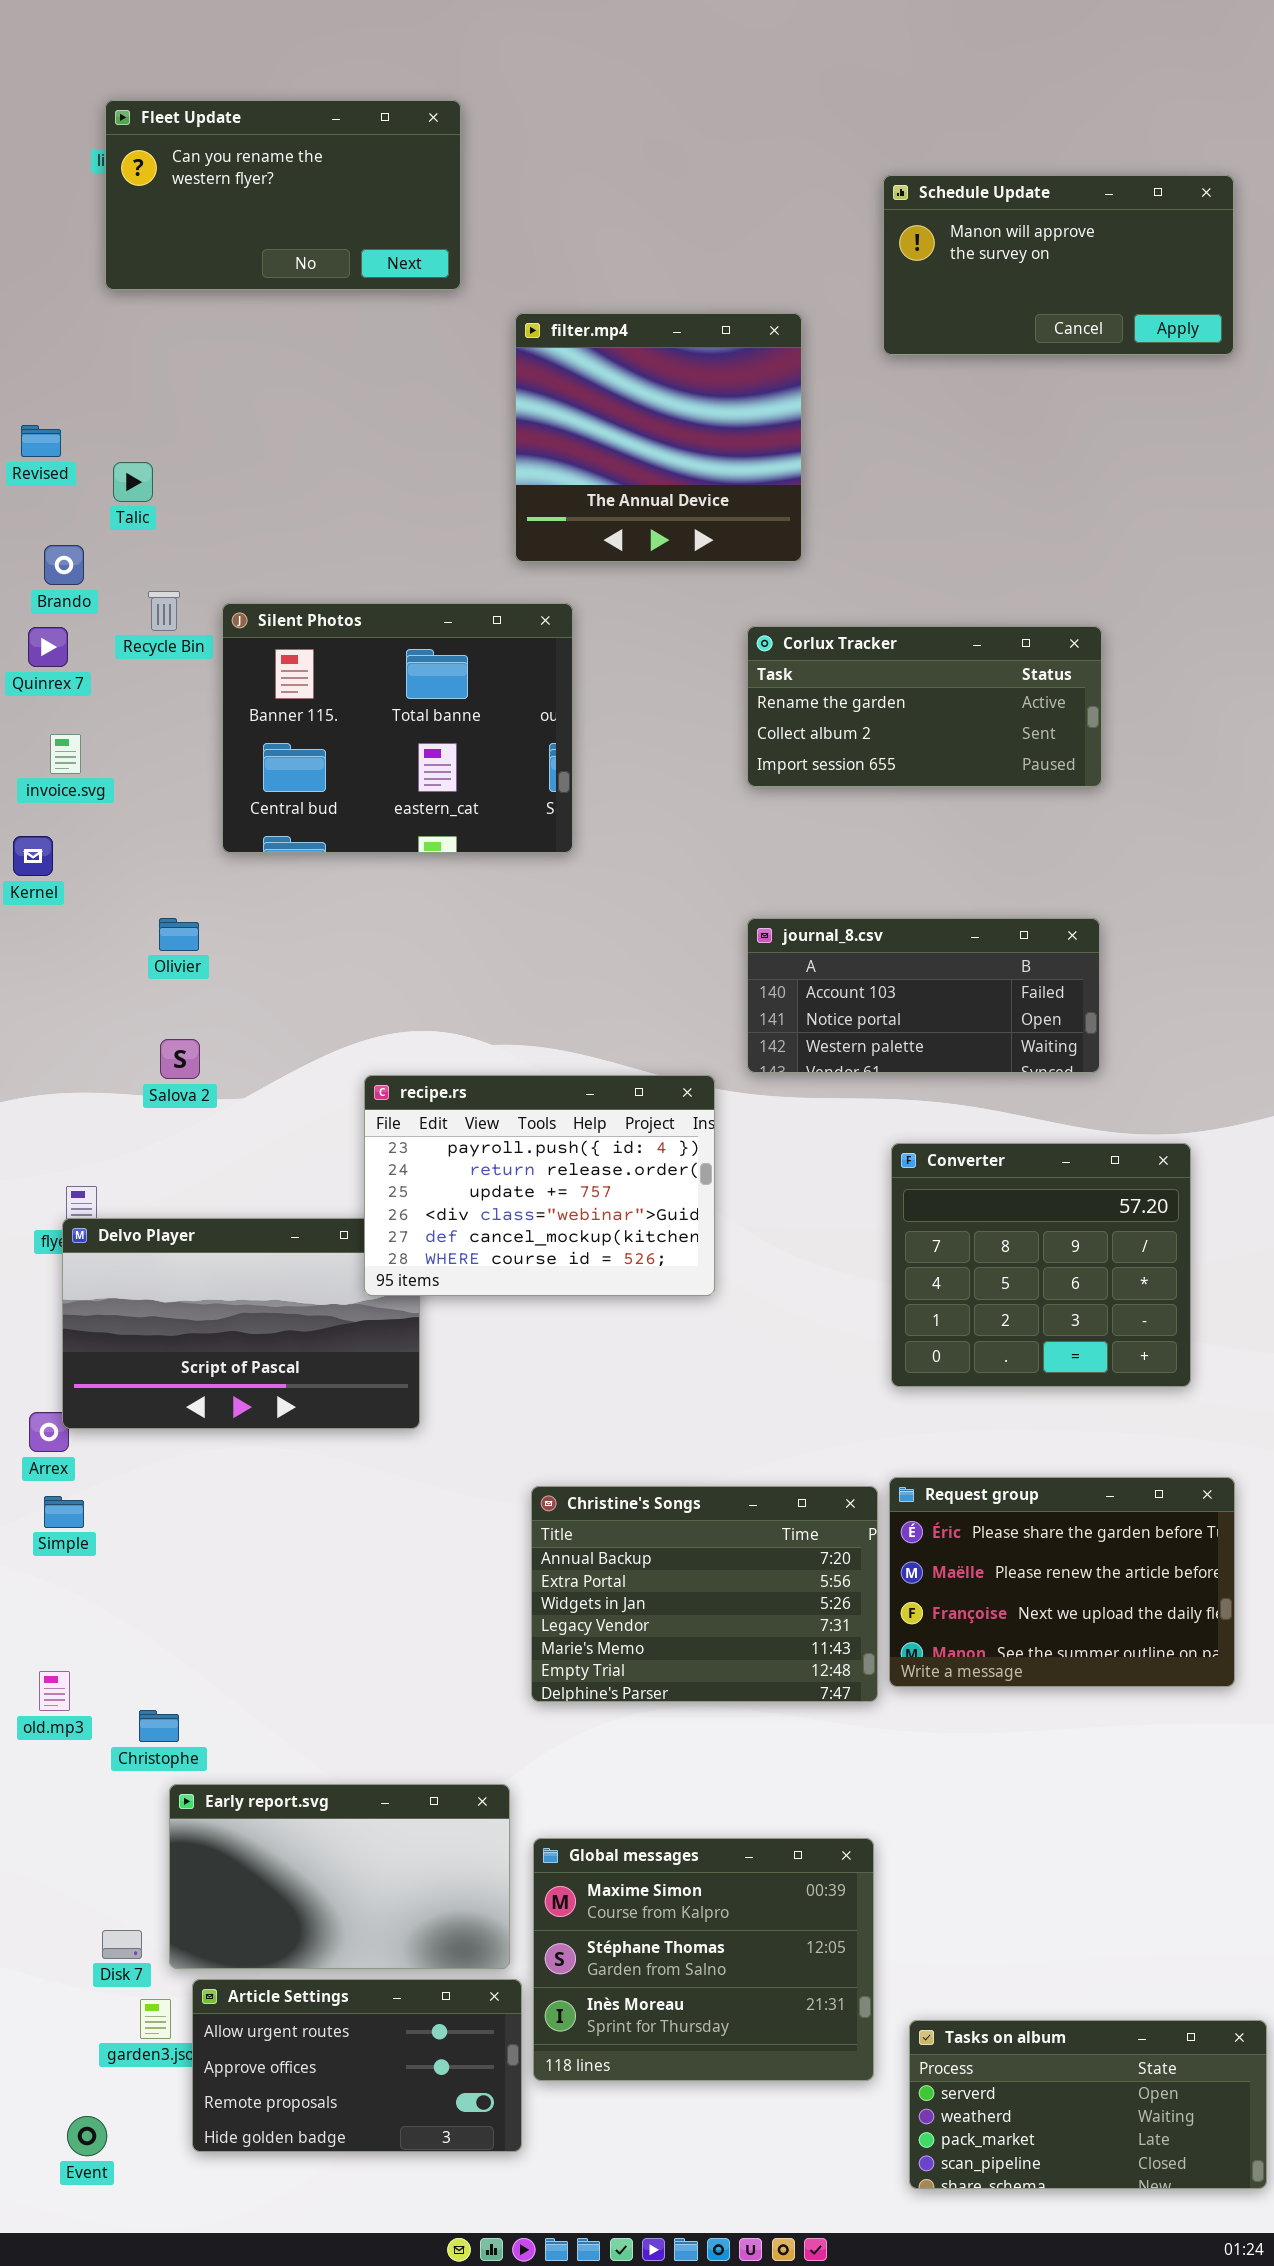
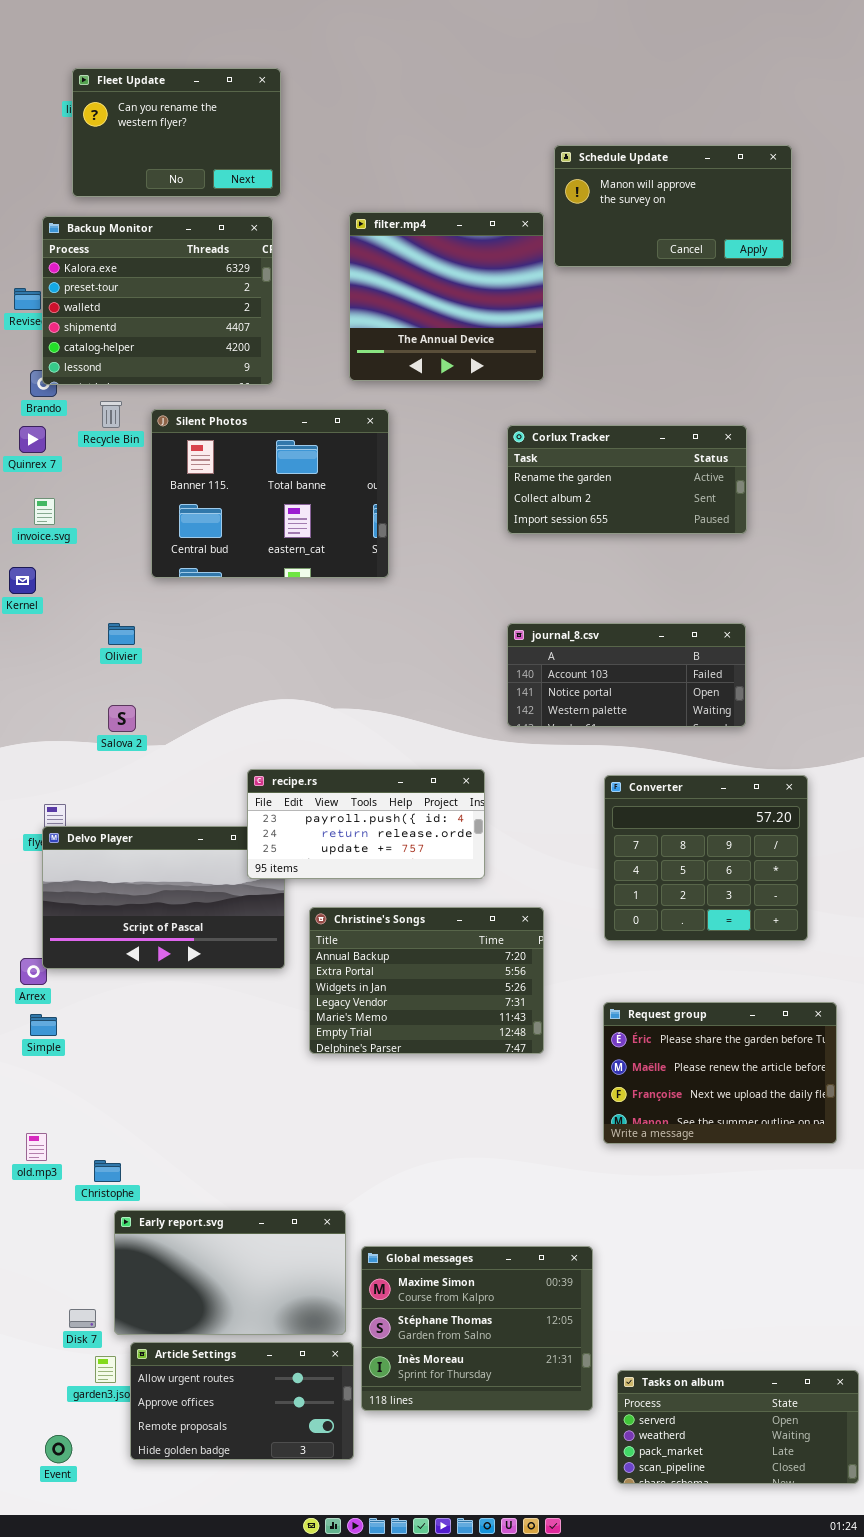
Fleet Update: [105,100,461,290] -> [72,68,281,197], resized
Schedule Update: [883,175,1234,355] -> [554,145,792,267], moved
Backup Monitor: none -> [42,216,273,385], opened
recipe.rs: [364,1075,715,1296] -> [247,769,485,879], resized
Christine's Songs: [531,1486,878,1702] -> [309,907,544,1054], moved

